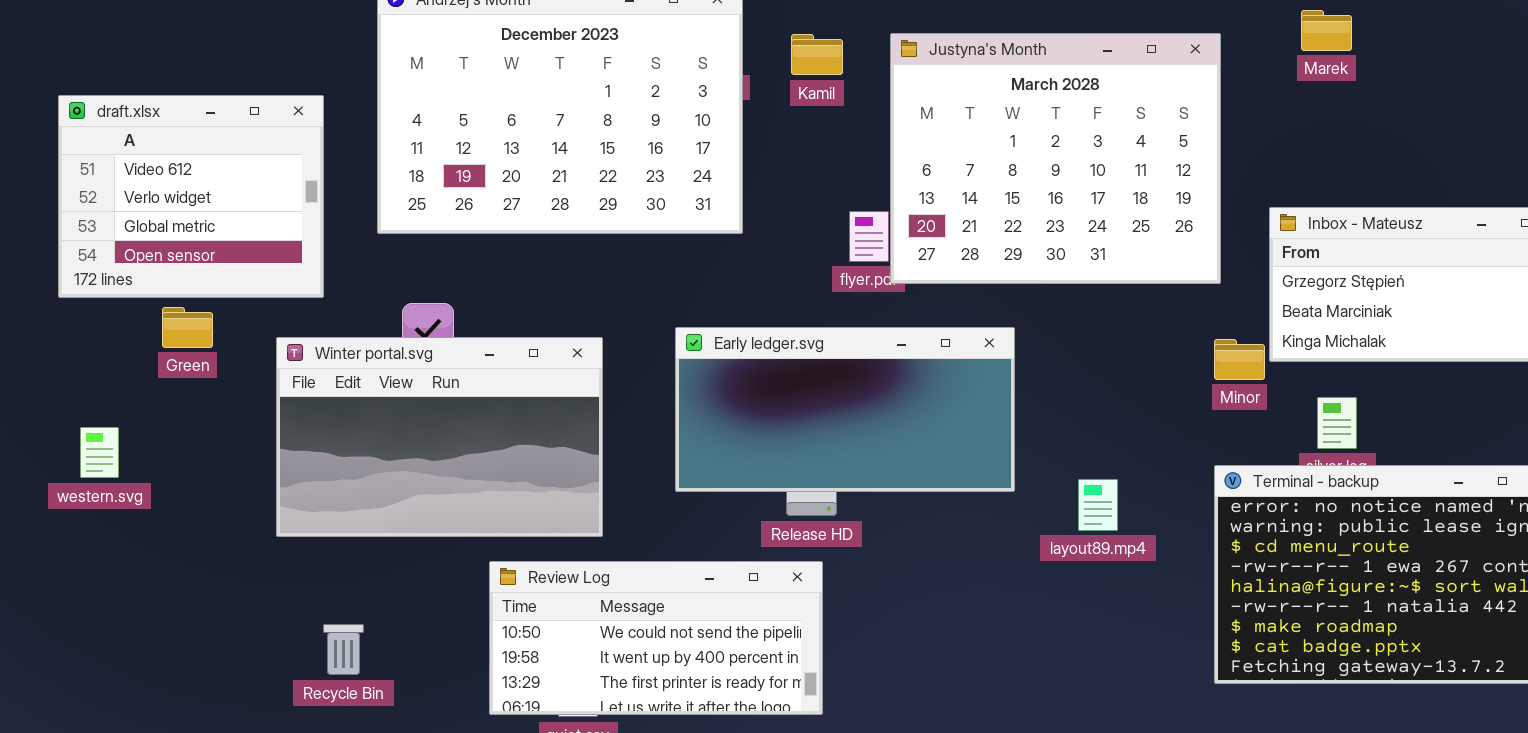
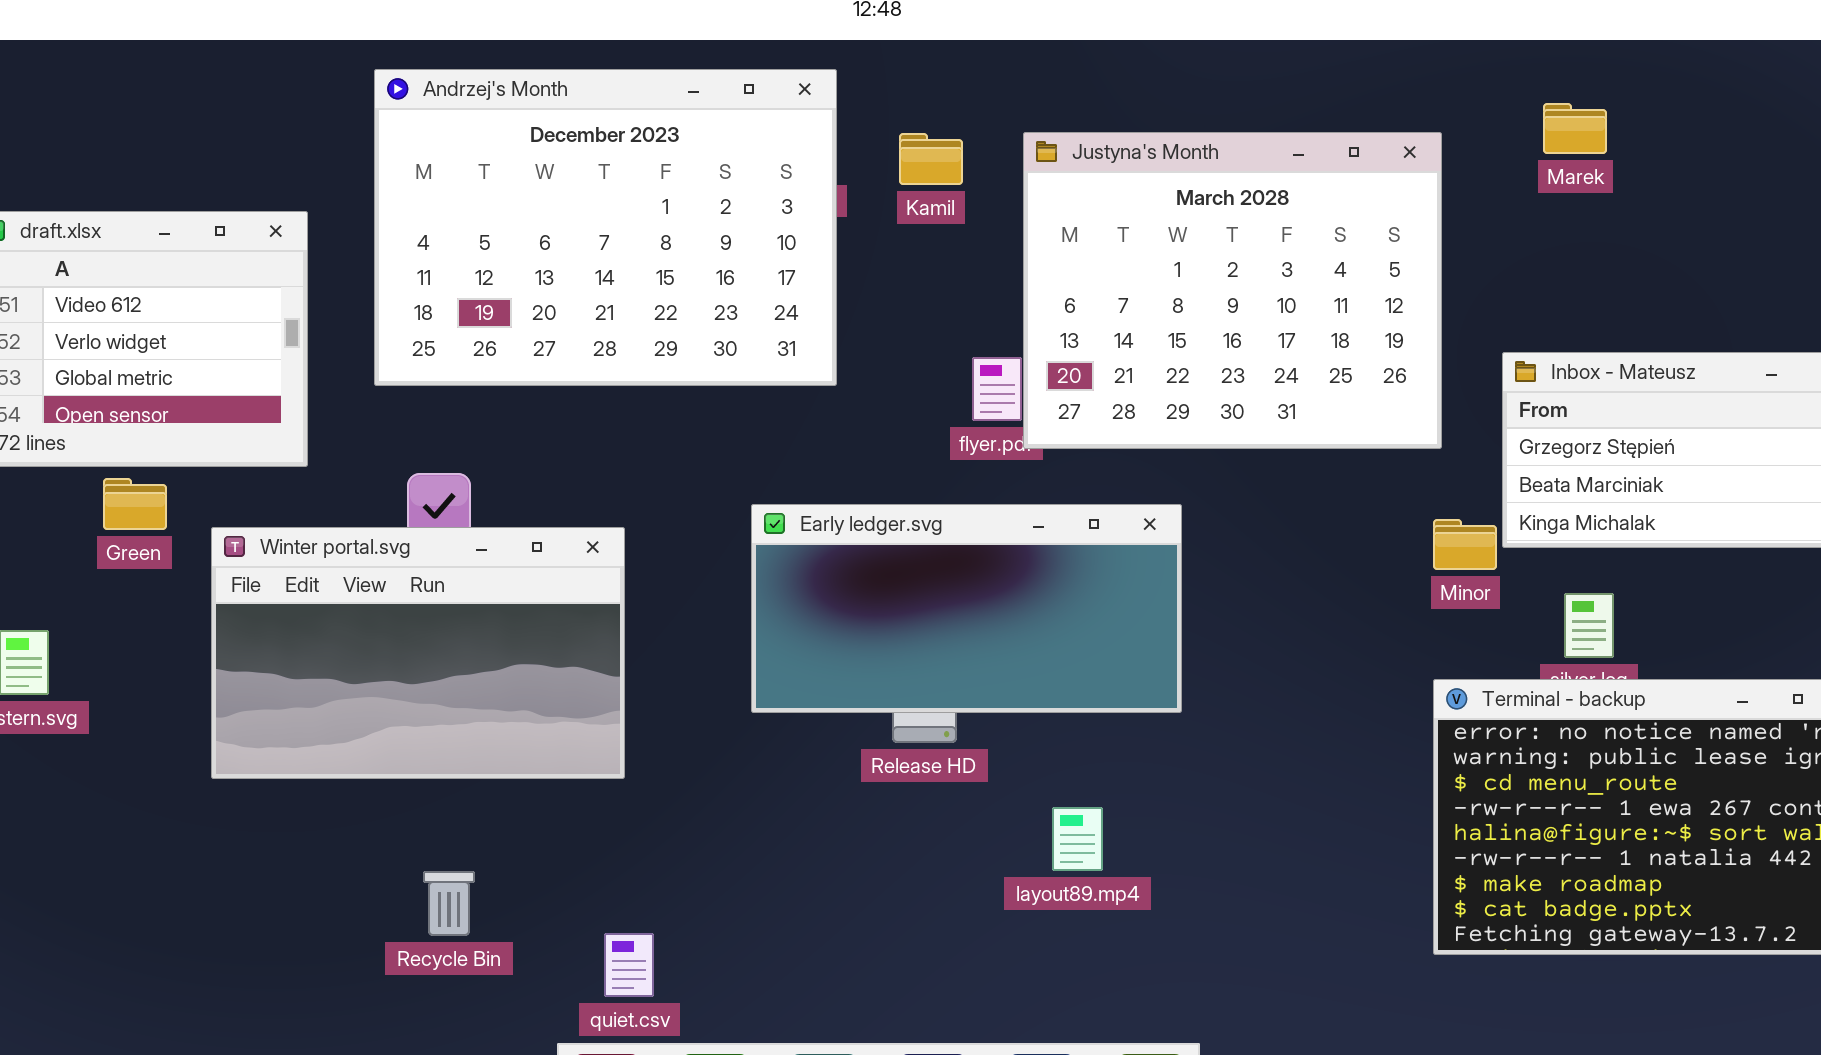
Winter portal.svg: [276,337,603,537] -> [211,527,625,779], moved
layout89.mp4: [1078,479,1118,531] -> [1052,807,1103,871], moved
Review Log: [489,561,823,715] -> none, closed
Recycle Bin: [323,624,364,675] -> [423,871,475,936], moved

